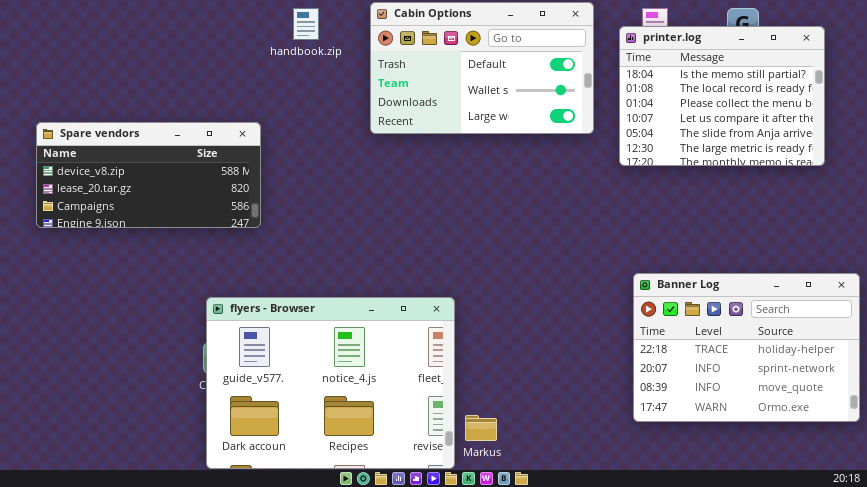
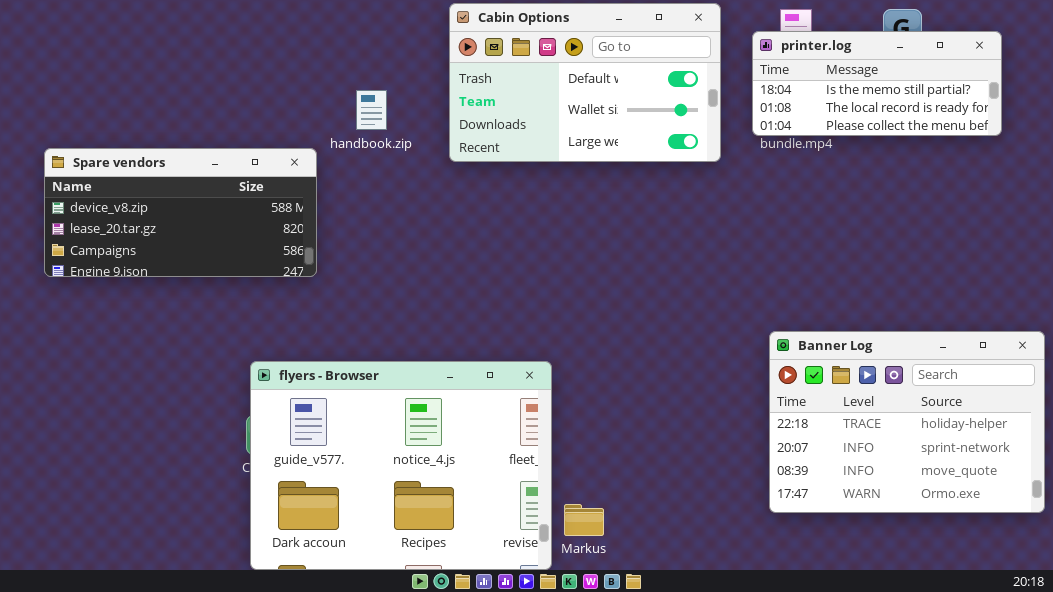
handbook.zip: [293,8,319,40] -> [356,90,387,130], moved
printer.log: [619,26,825,166] -> [752,31,1002,136], resized

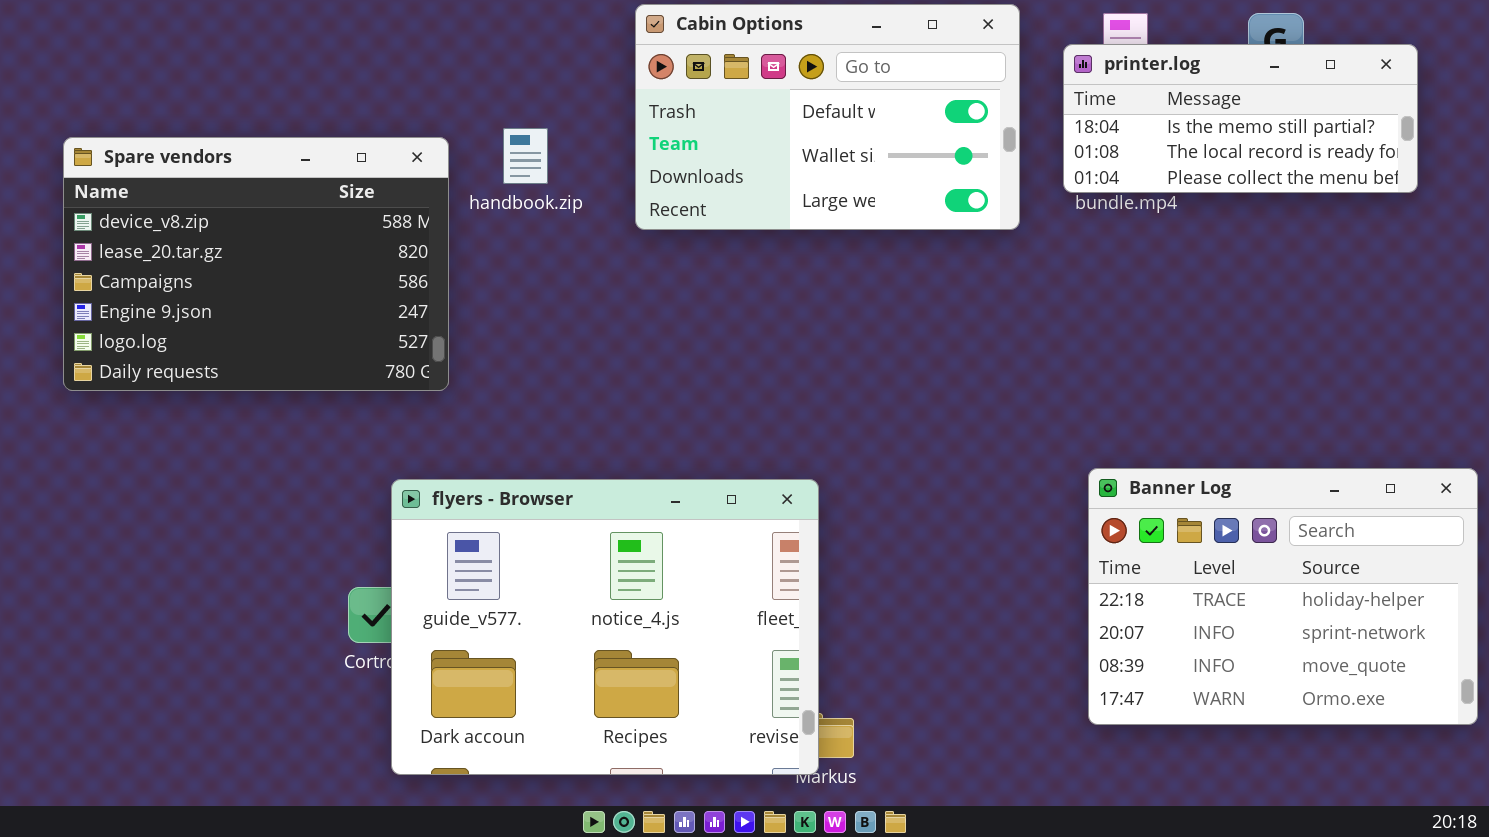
Spare vendors: [44,148,317,277] -> [63,137,449,391], resized
flyers - Browser: [250,361,552,570] -> [391,479,819,775], moved

